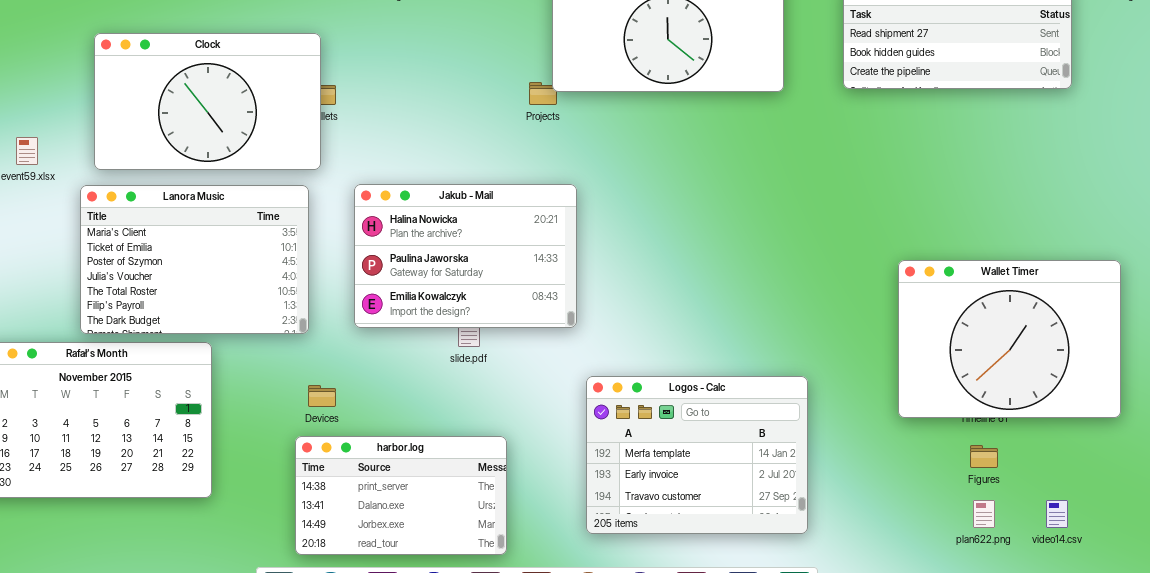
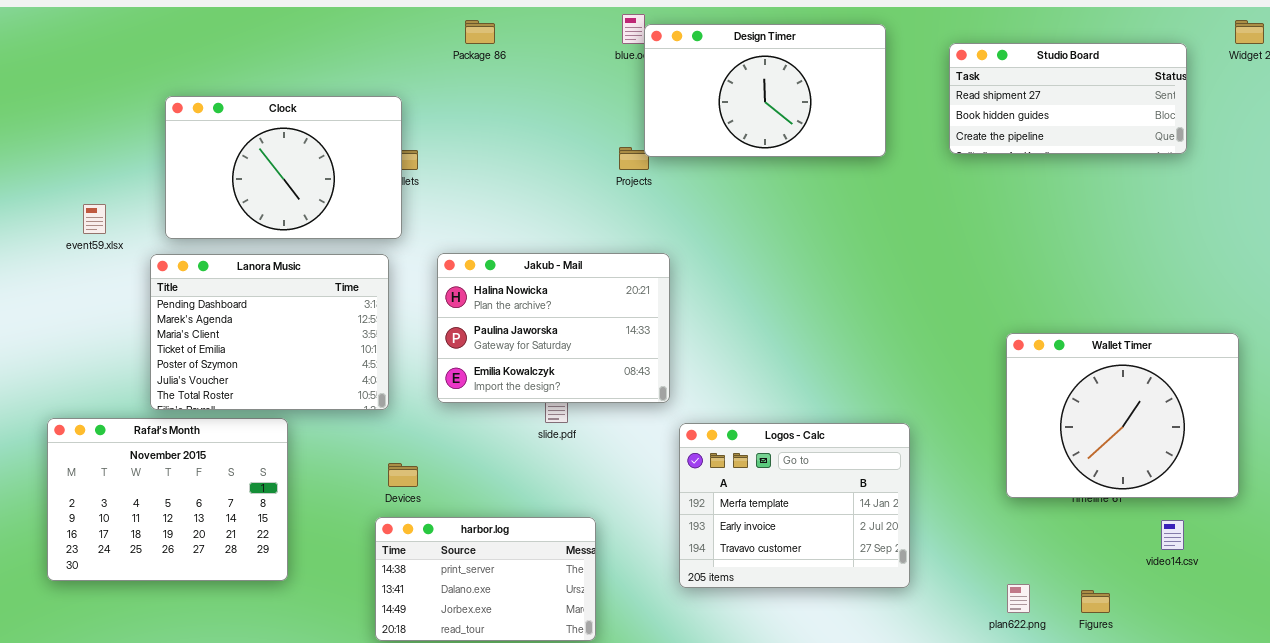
Lanora Music: [80,185,309,334] -> [150,254,389,410], scrolled up 2 rows
Logos - Calc: [586,376,808,534] -> [679,423,910,588], moved
Figures: [970,445,998,468] -> [1081,590,1110,613], moved
plan622.png: [973,500,995,528] -> [1007,584,1030,613], moved
video14.csv: [1046,500,1068,528] -> [1161,520,1184,550], moved

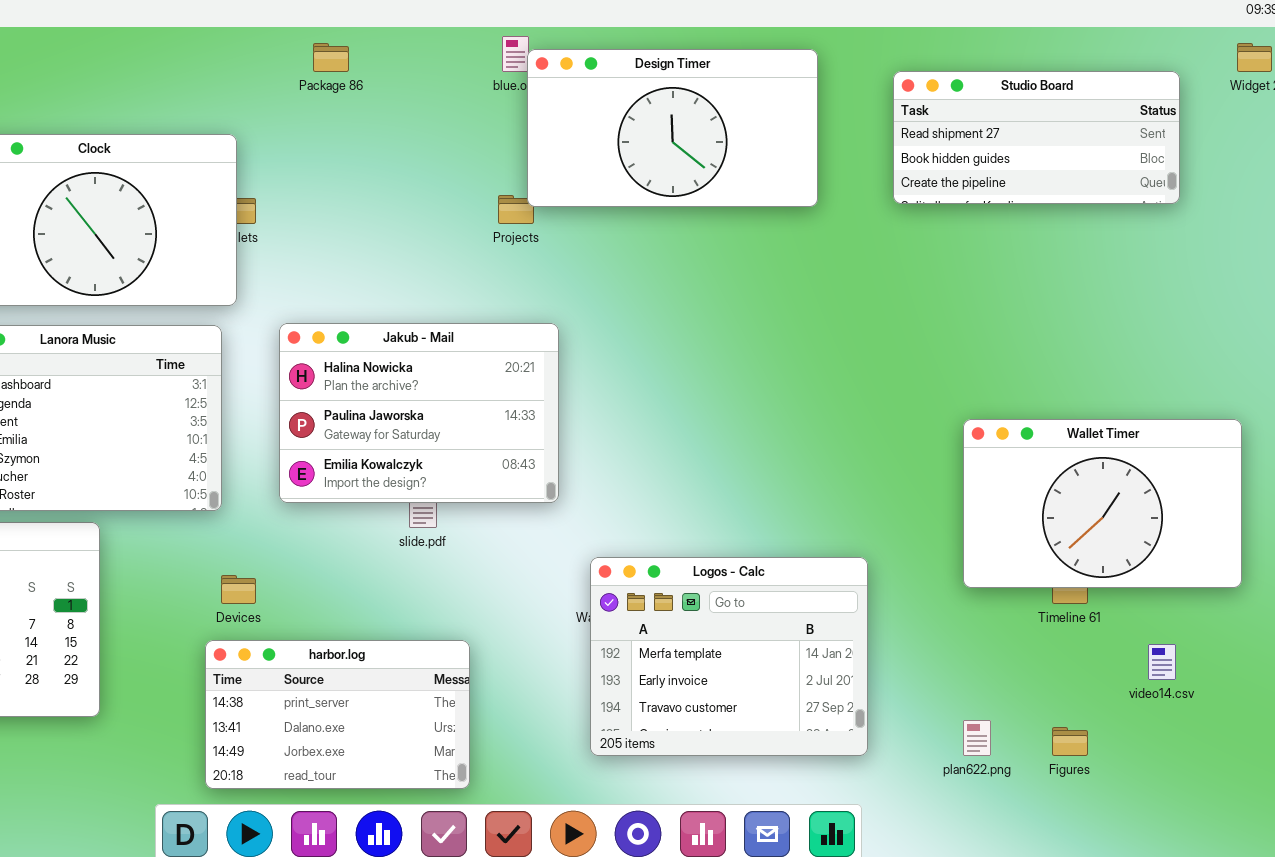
Wallet Timer: [1006,333,1239,498] -> [963,419,1242,588], resized
Logos - Calc: [679,423,910,588] -> [590,557,868,756], moved

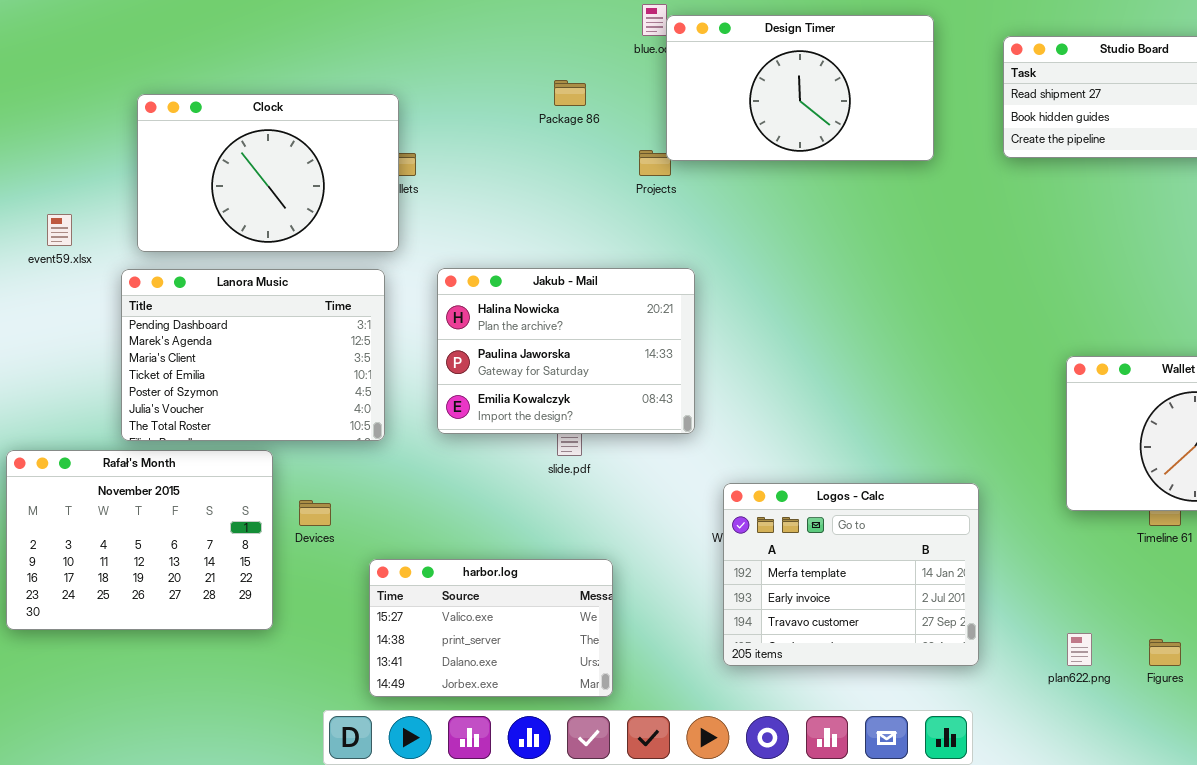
Package 86: [313,43,349,72] -> [554,80,586,106], moved
Devices: [221,575,256,604] -> [299,500,331,526], moved
harbor.log: [205,640,470,789] -> [369,559,613,697], scrolled up 1 row

